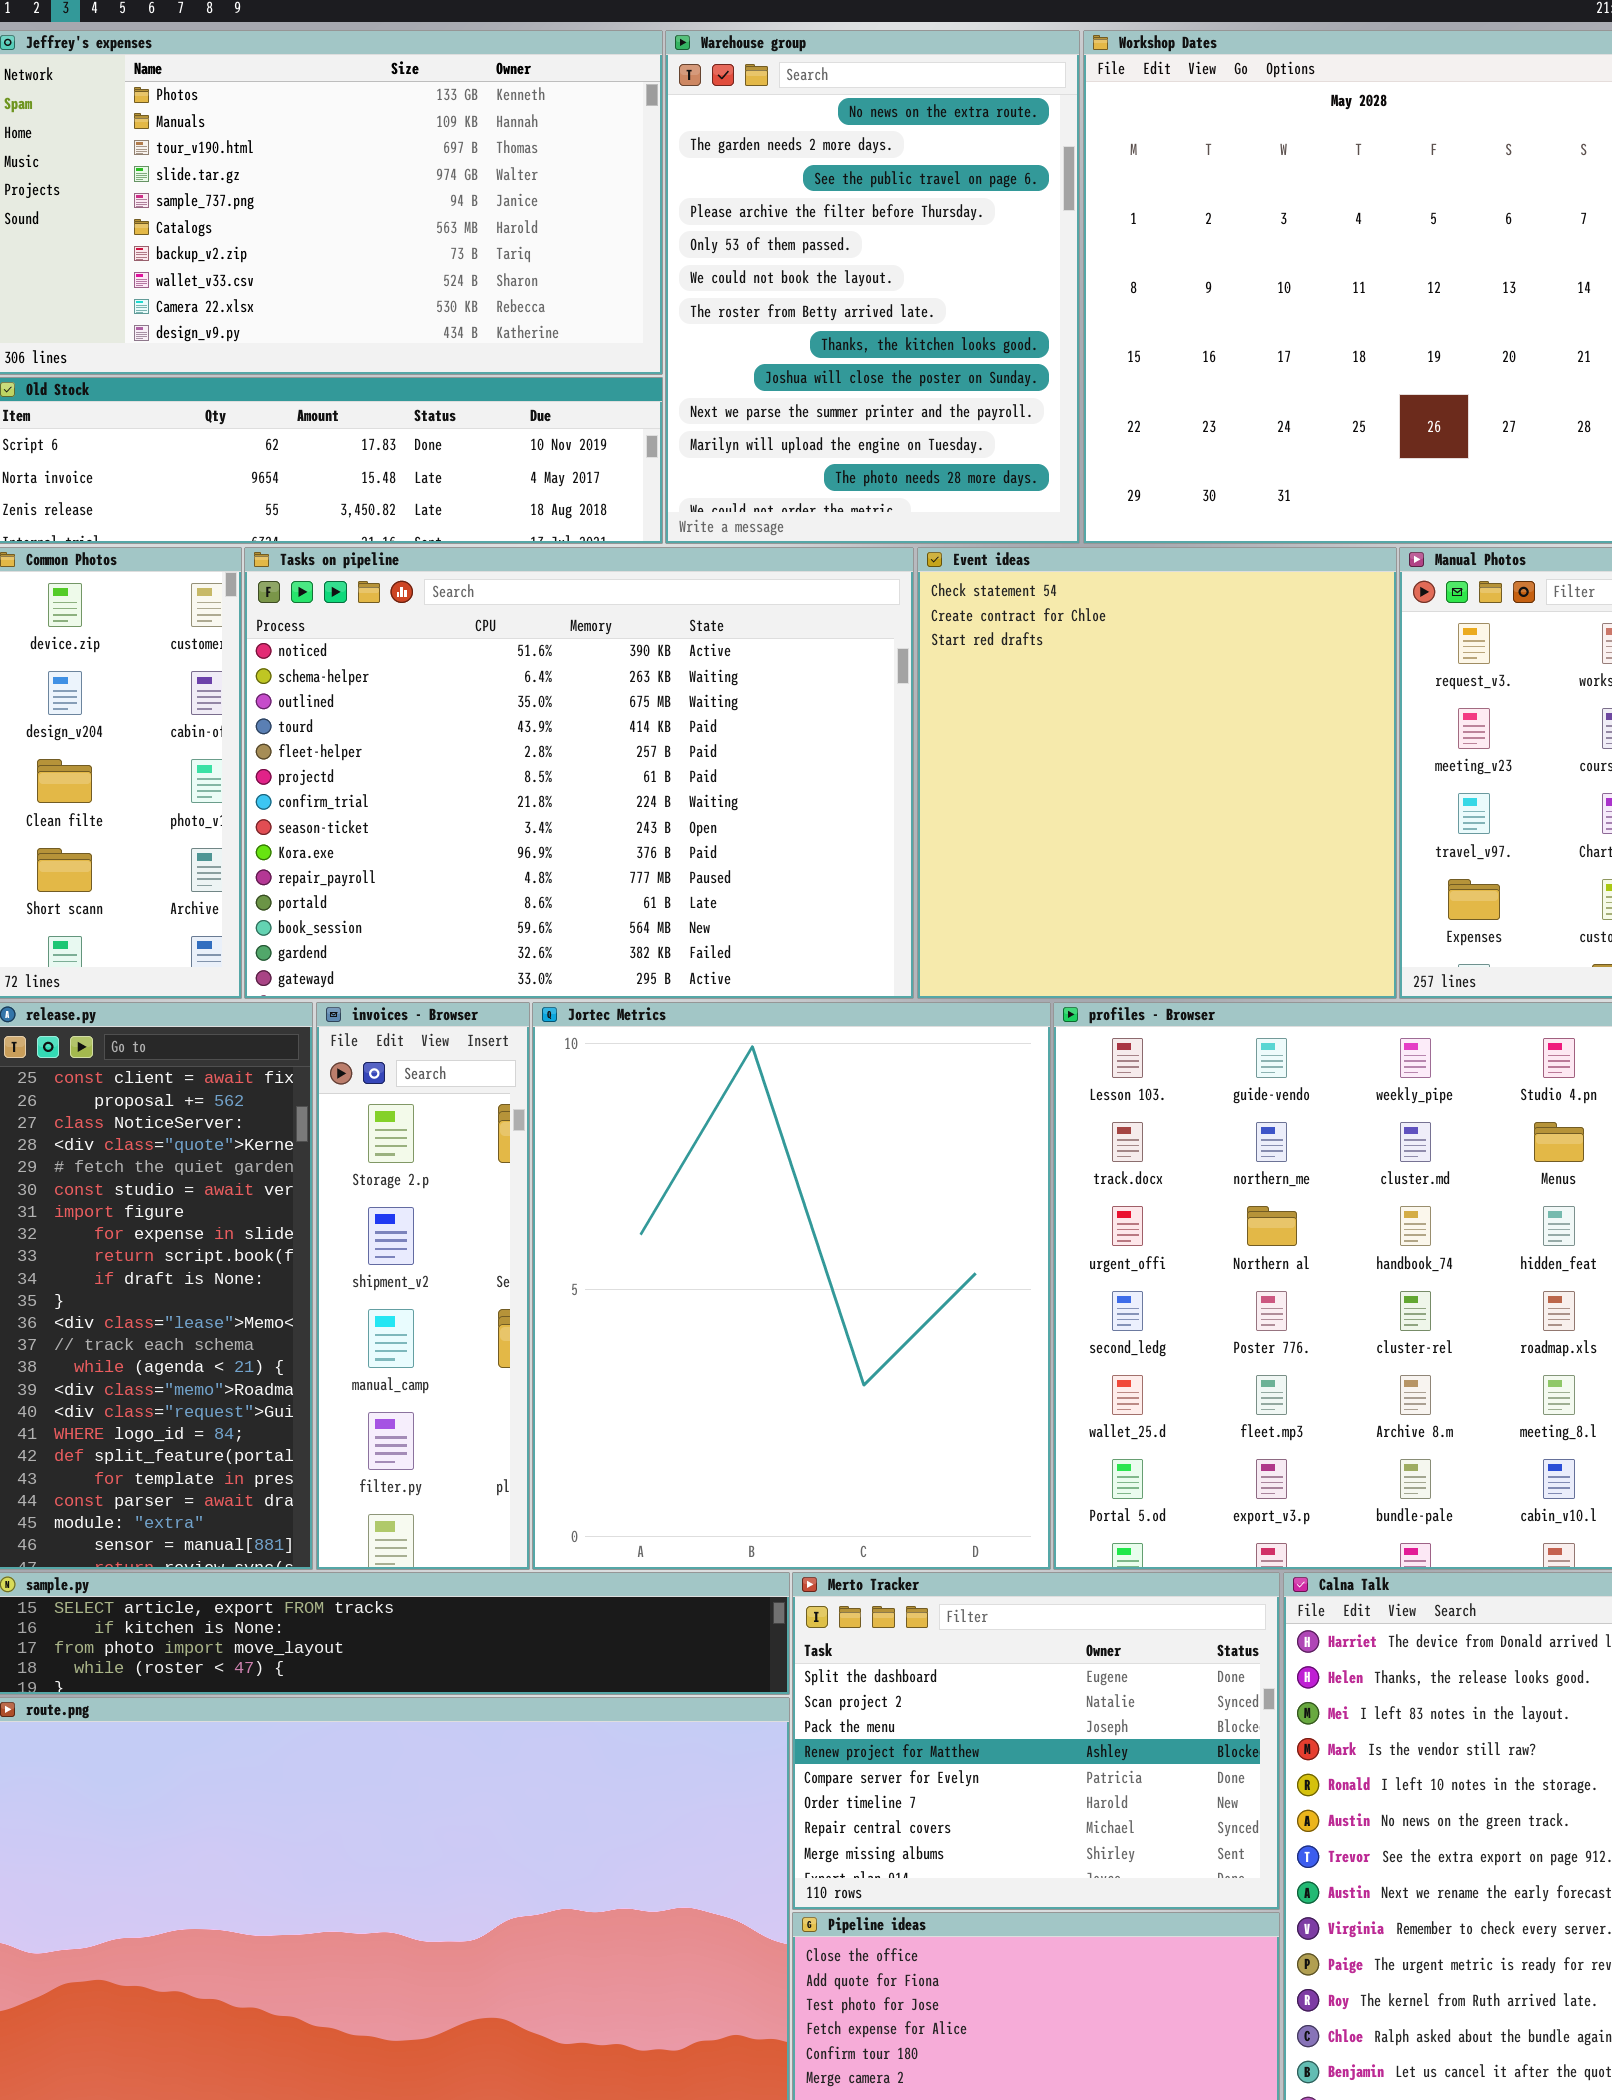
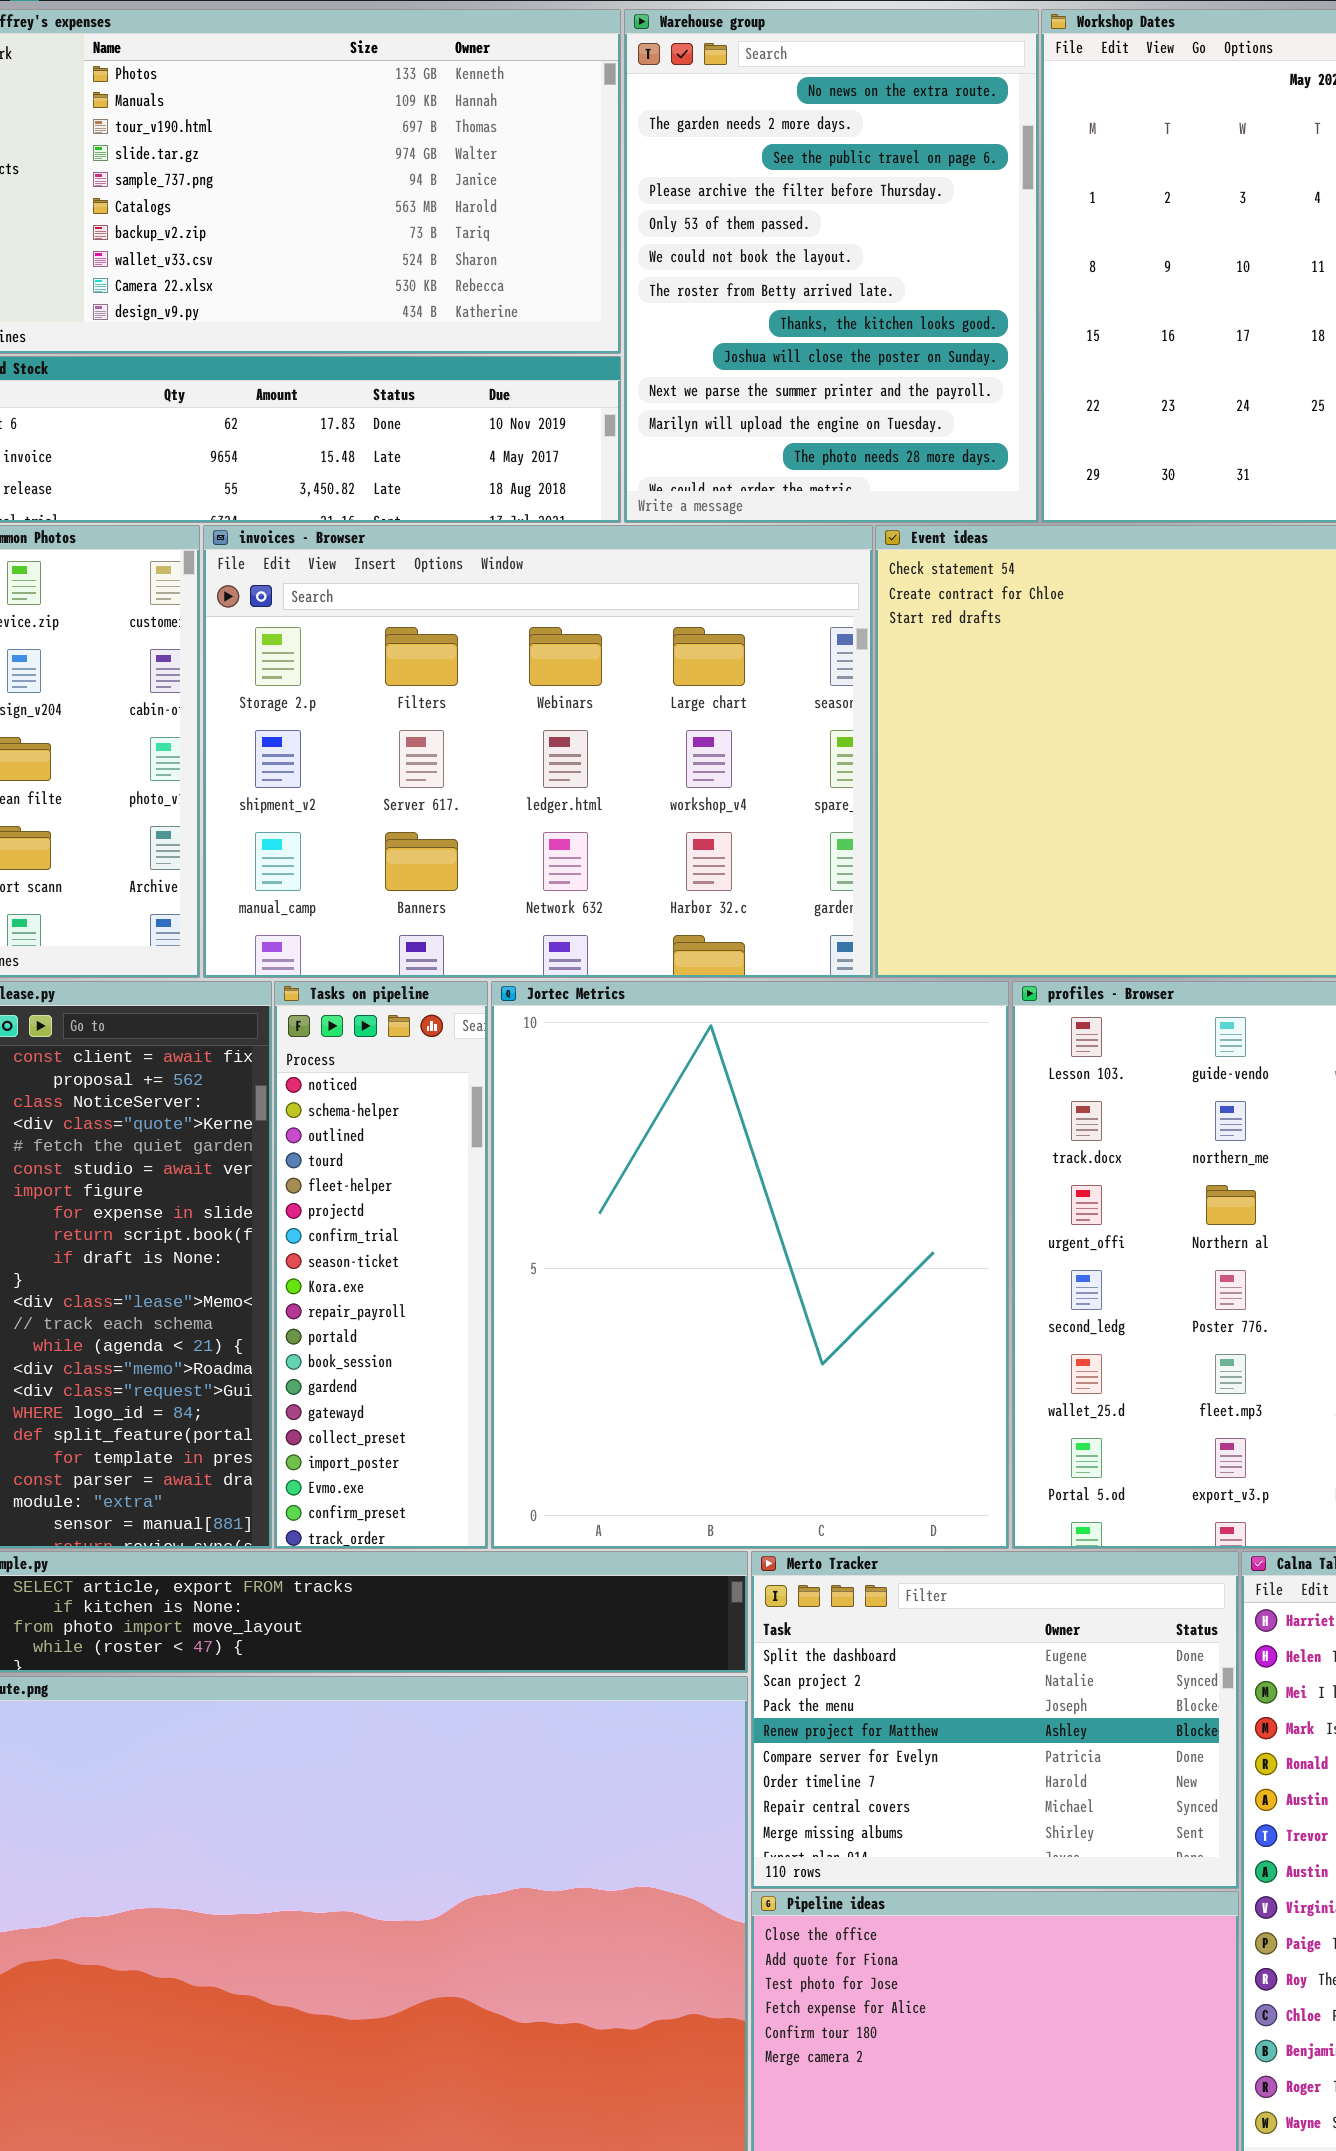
Tasks on pipeline: [244,547,914,999] -> [274,981,488,1549], moved, resized
invoices - Browser: [316,1002,530,1570] -> [203,525,873,978], moved, resized

